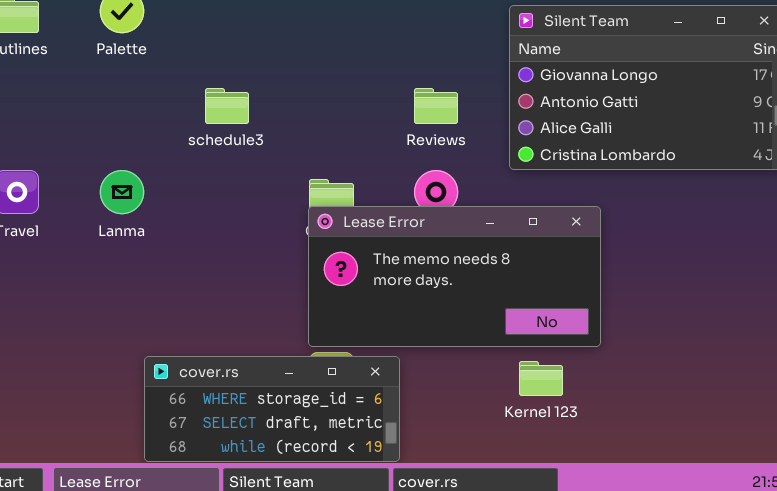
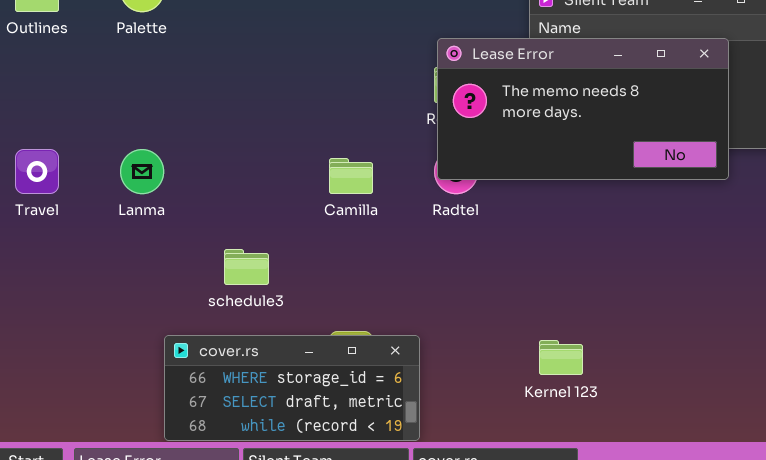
schedule3: [205,88,249,124] -> [224,249,269,285], moved
Lease Error: [308,206,601,347] -> [437,38,729,180], moved

